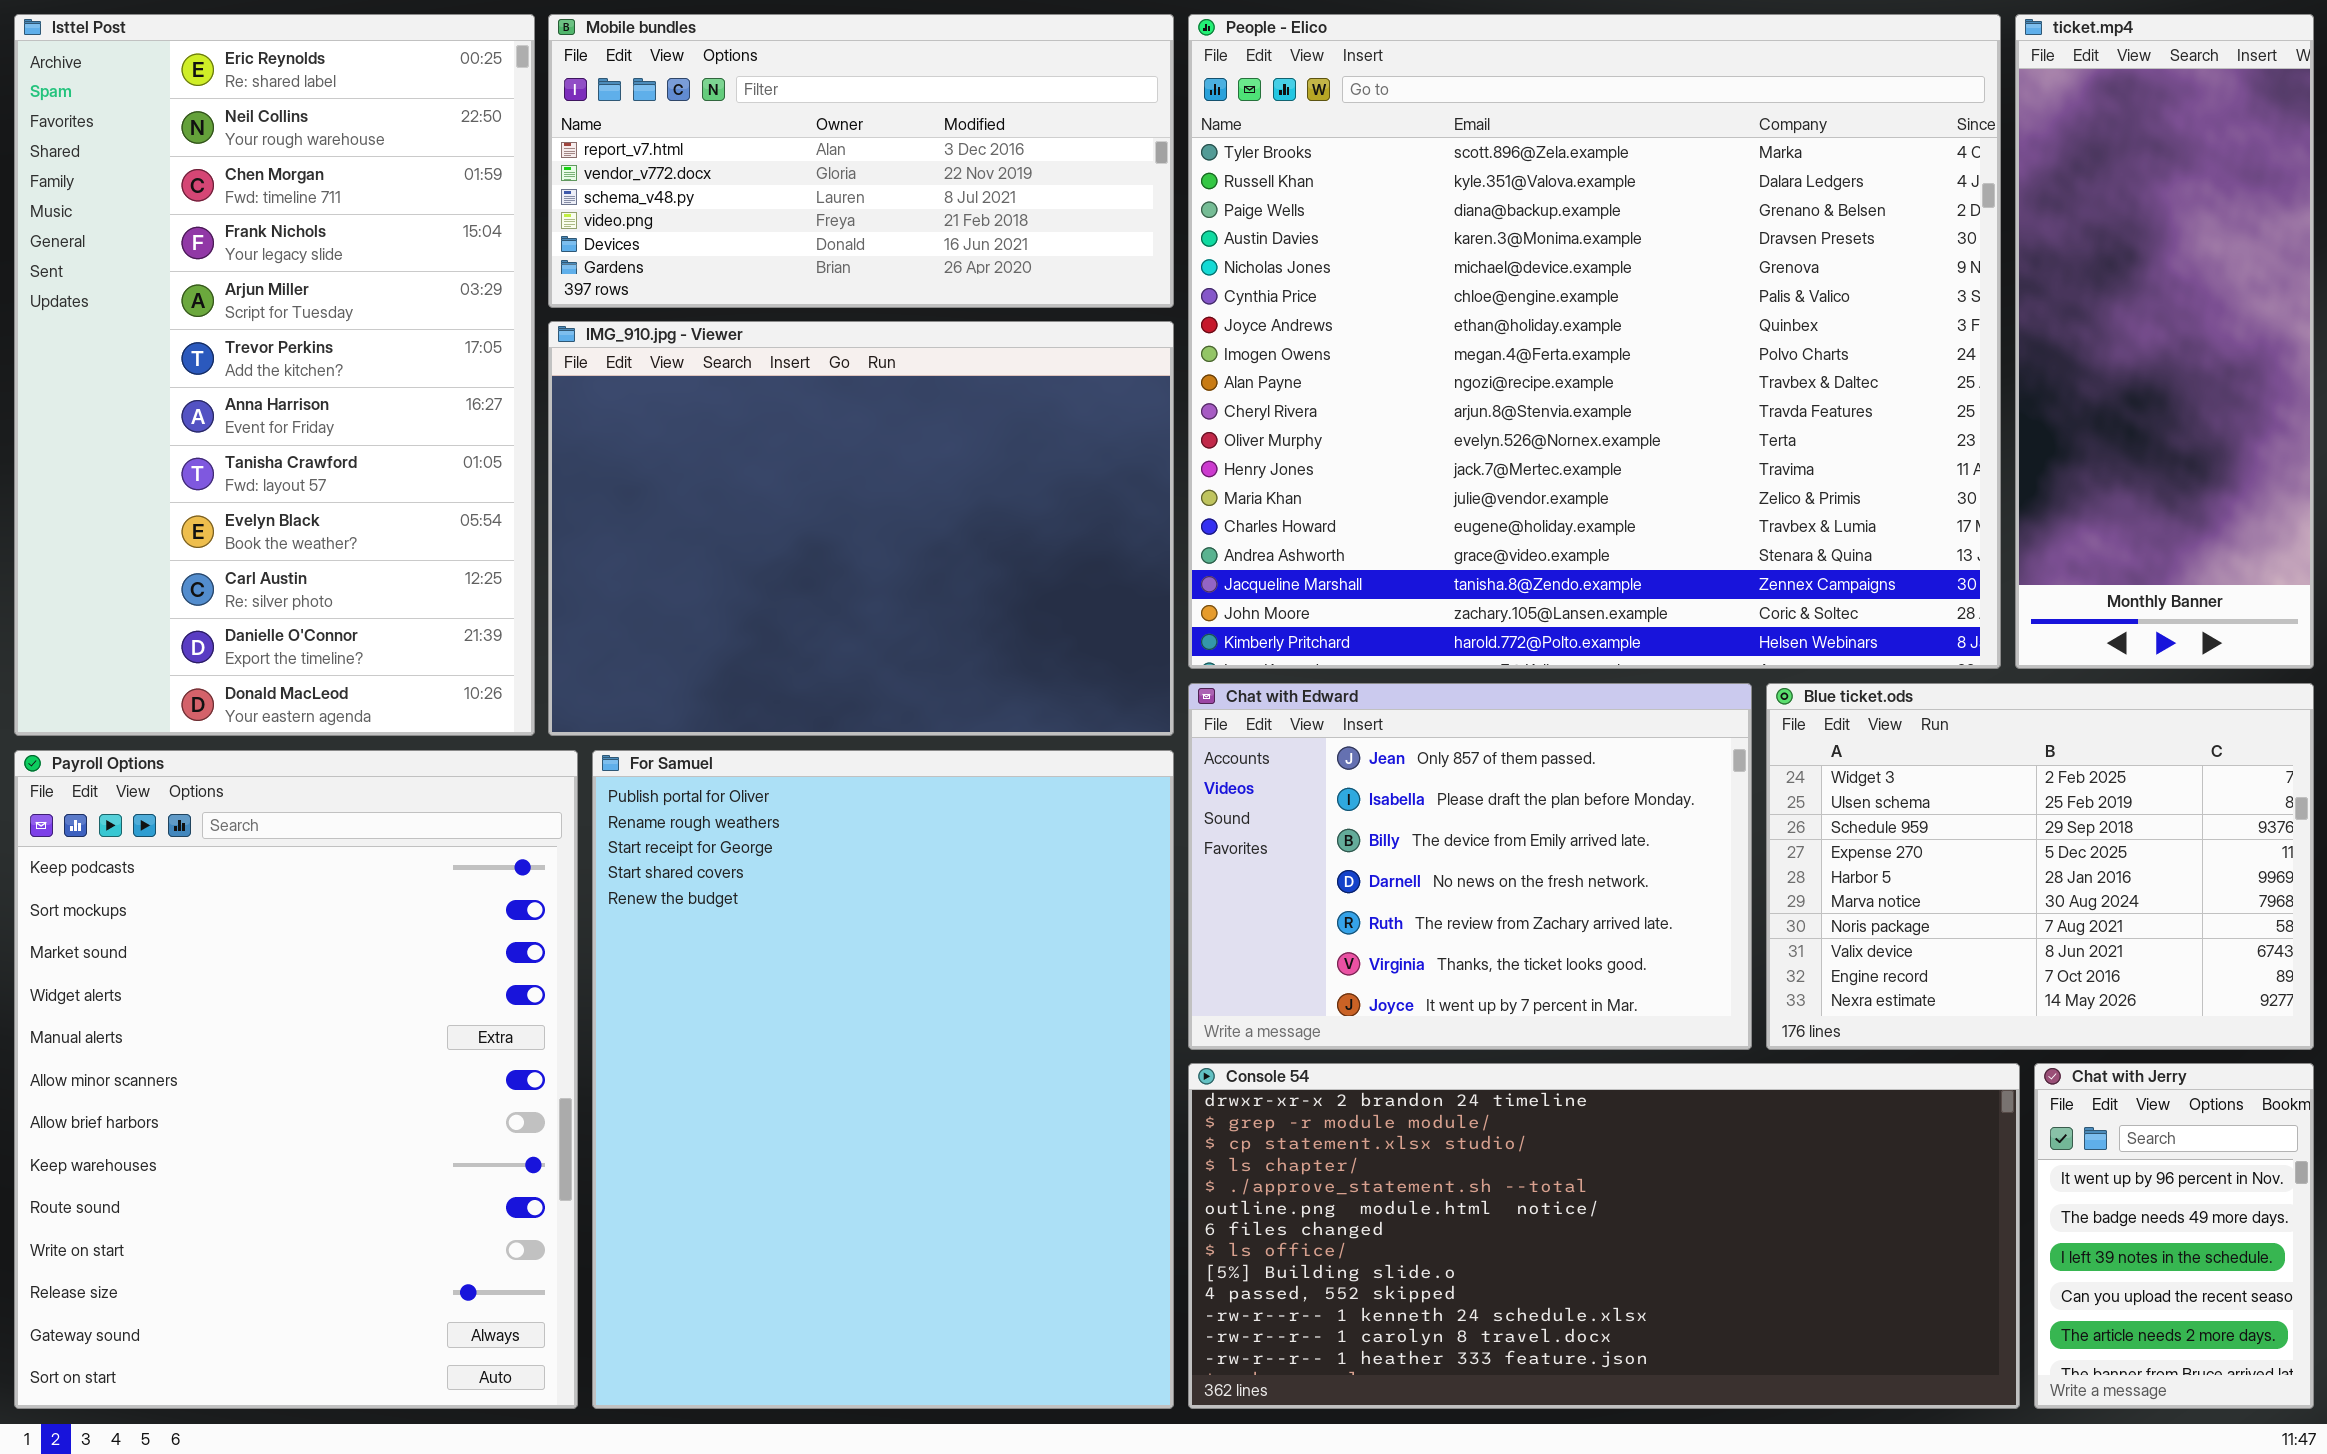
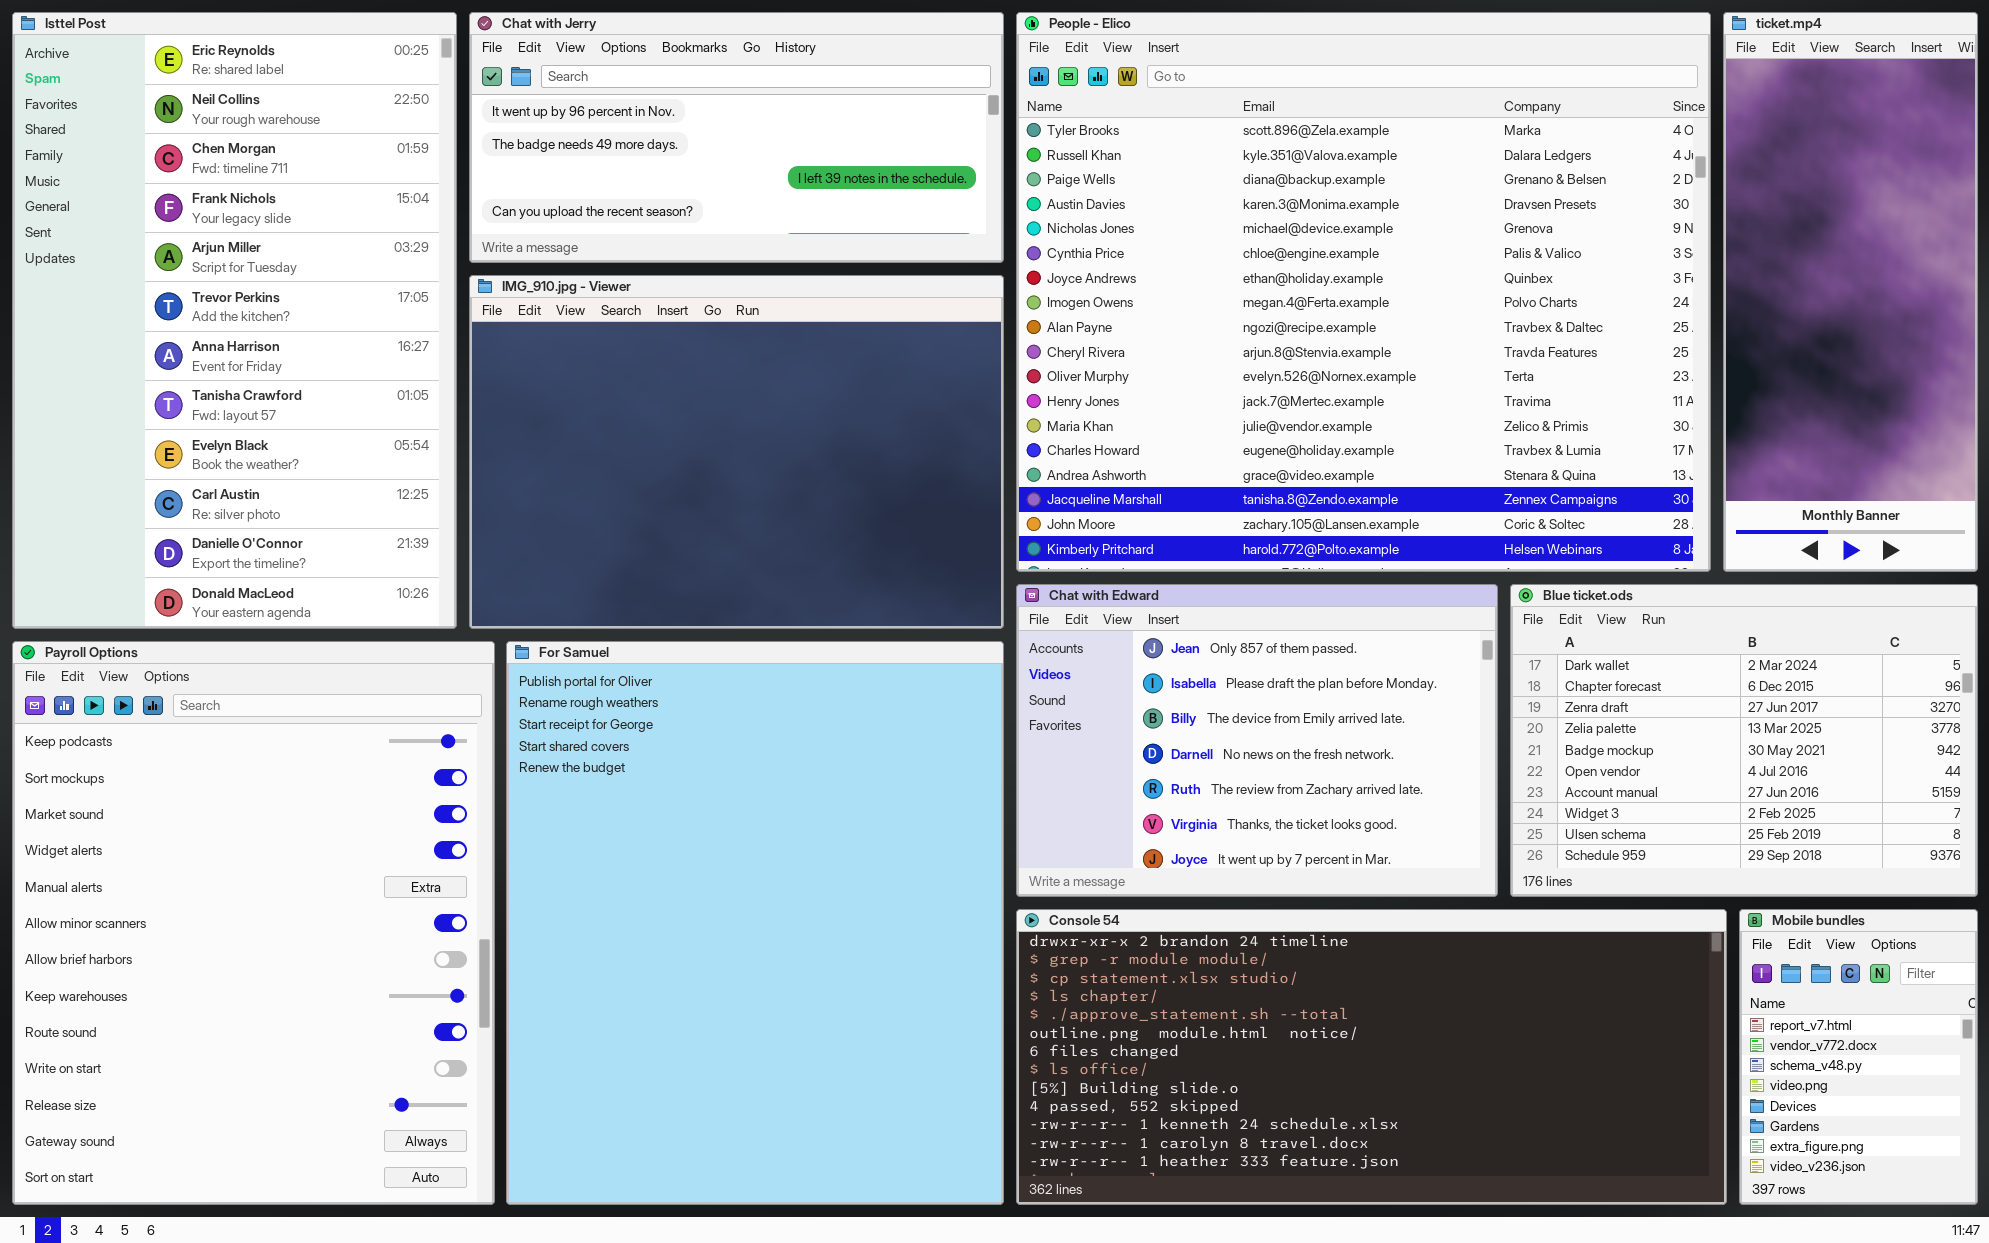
Mobile bundles: [548,14,1174,308] -> [1739,909,1978,1205], moved, resized
Blue ticket.ods: [1766,683,2314,1050] -> [1510,584,1978,897], scrolled up 7 rows
Chat with Jerry: [2034,1063,2314,1409] -> [469,12,1004,263], moved, resized

